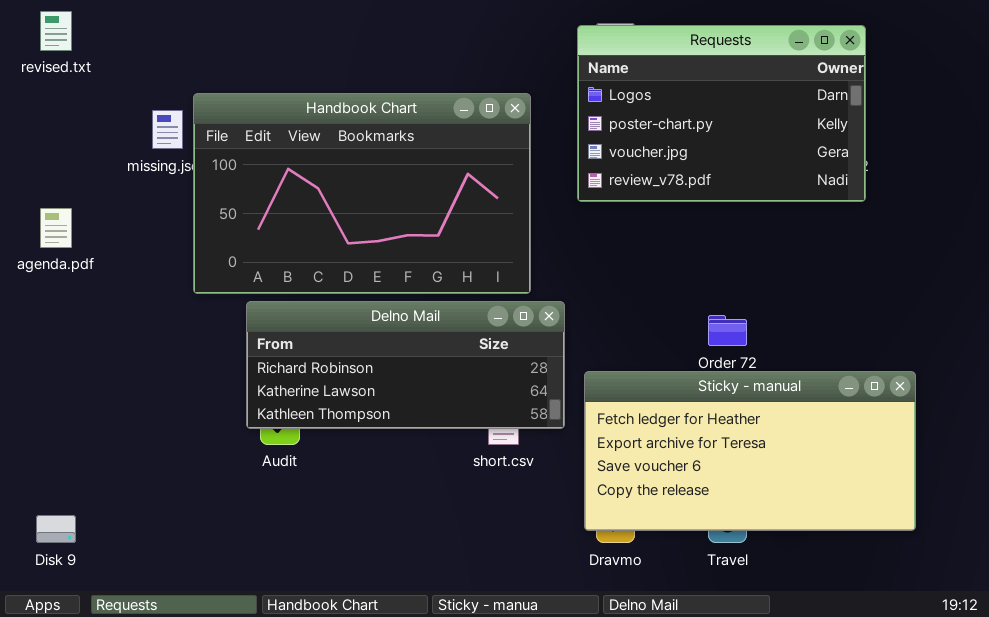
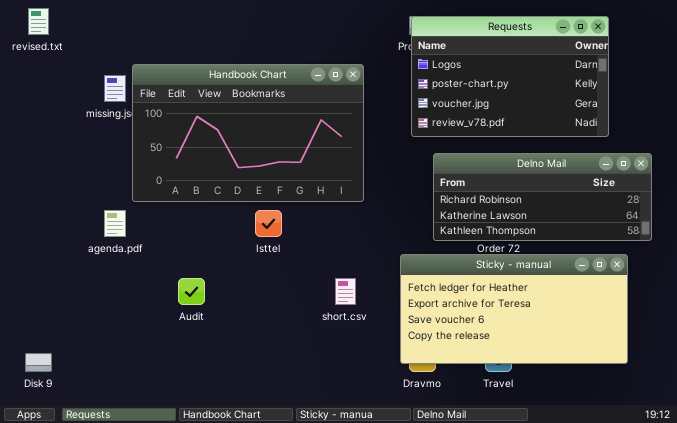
Requests: [577,25,866,202] -> [411,16,609,137], moved
agenda.pdf: [40,208,72,248] -> [104,210,126,237], moved
Delno Mail: [246,301,565,429] -> [433,153,652,241], moved

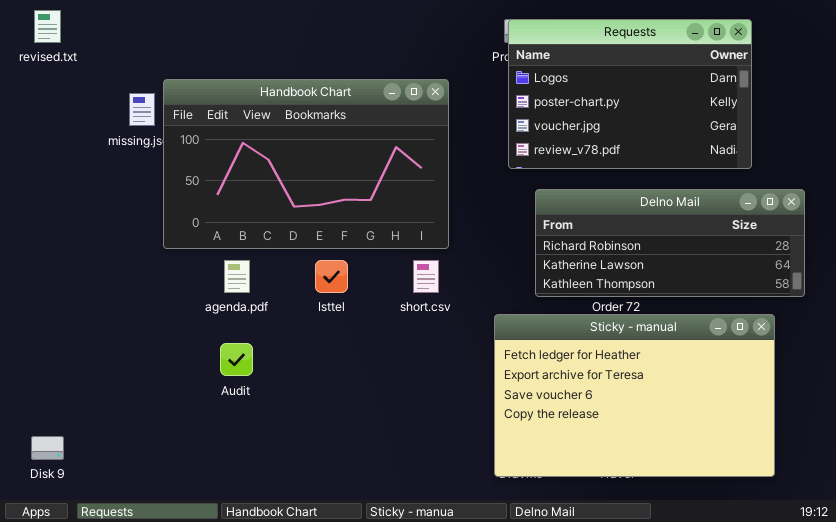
agenda.pdf: [104,210,126,237] -> [224,260,250,293], moved
Sticky - manual: [400,254,628,364] -> [494,314,775,477], resized
short.csv: [335,278,356,305] -> [413,260,439,293], moved

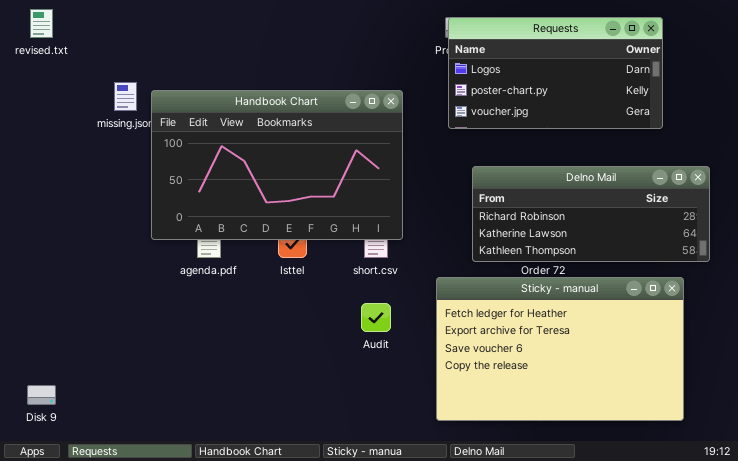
Requests: [508,19,752,169] -> [448,17,663,129], resized
Handbook Chart: [163,79,449,249] -> [151,90,403,240], moved
Audit: [220,343,253,376] -> [361,303,391,332], moved

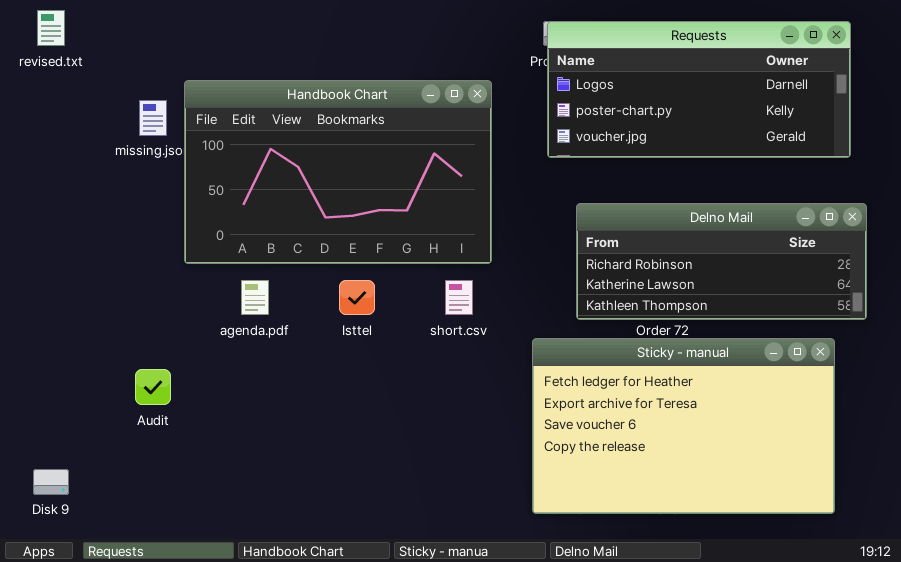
Requests: [448,17,663,129] -> [547,21,851,158], resized
Handbook Chart: [151,90,403,240] -> [184,80,492,264], moved
Audit: [361,303,391,332] -> [135,369,171,405], moved

